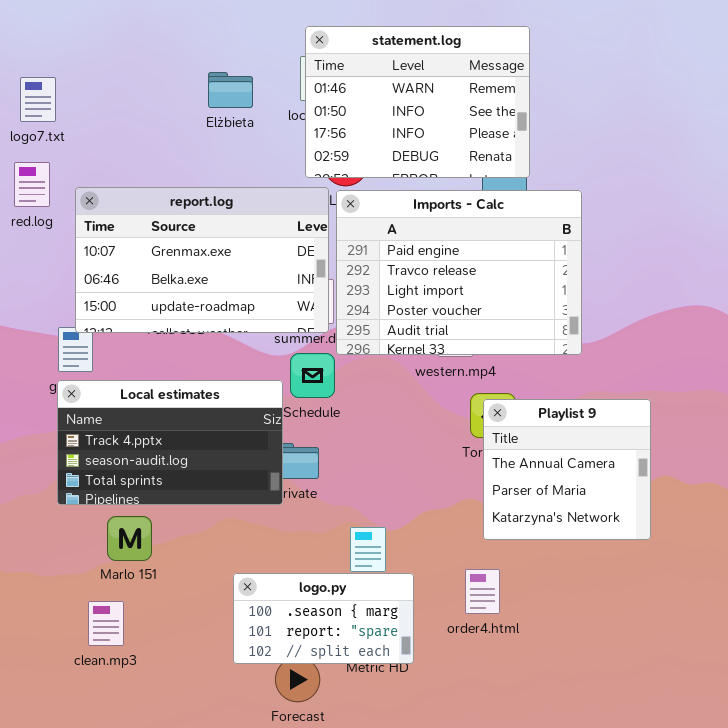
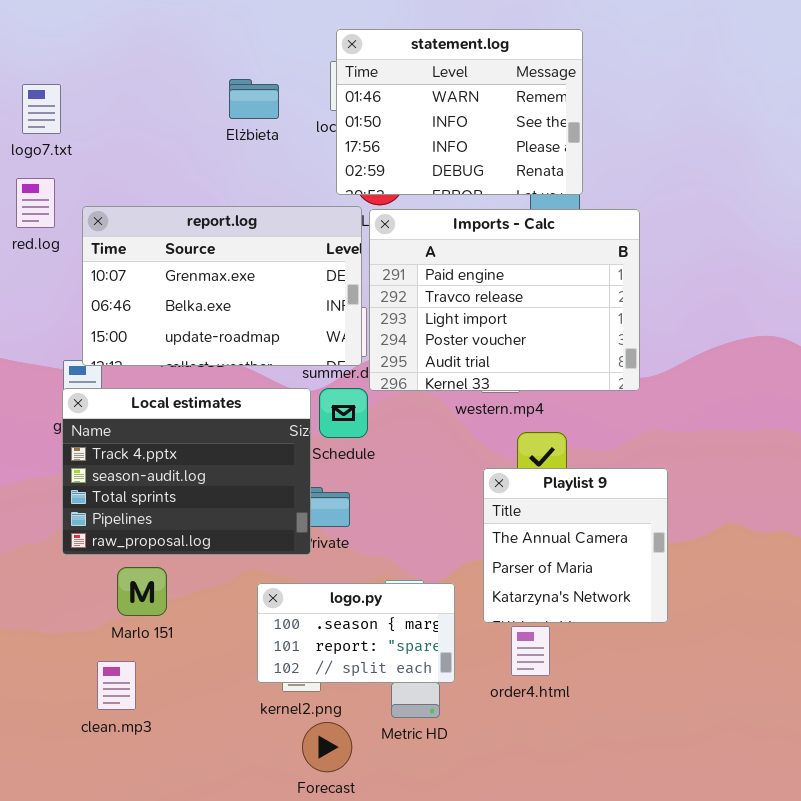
Local estimates: [57,380,283,505] -> [62,388,311,555], resized
Playlist 9: [483,399,651,540] -> [483,468,668,623], moved
logo.py: [233,573,414,664] -> [257,583,455,683], moved

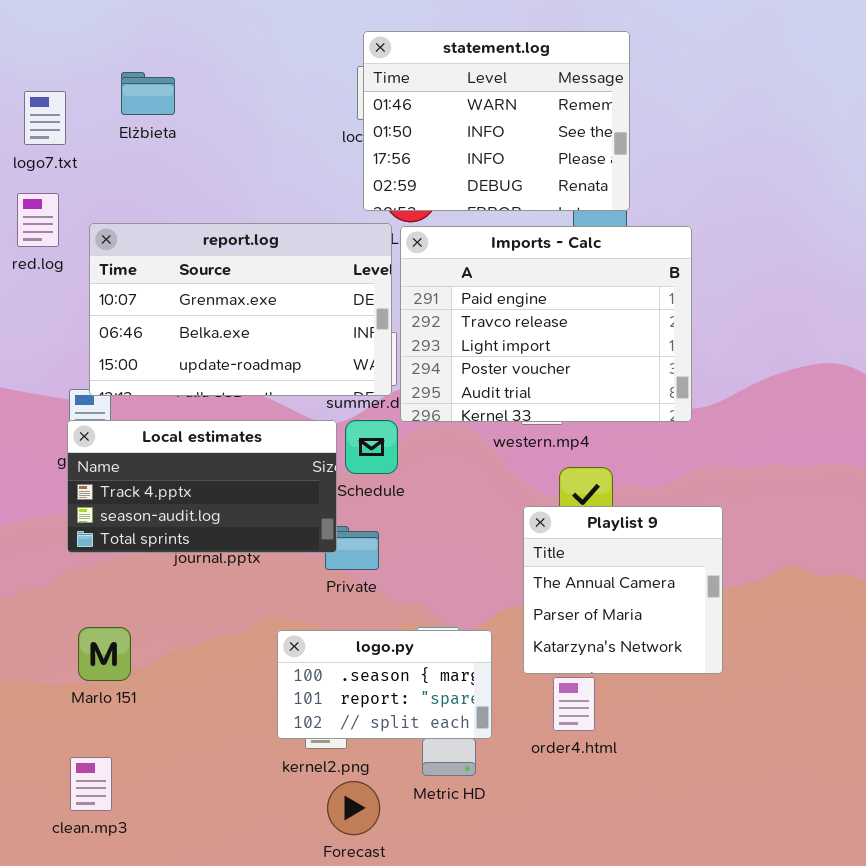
Elżbieta: [229,79,279,119] -> [121,72,175,115], moved
Local estimates: [62,388,311,555] -> [67,420,337,553], resized
Marlo 151: [117,567,167,616] -> [78,627,131,681], moved
clean.mp3: [97,661,136,710] -> [70,757,112,811], moved

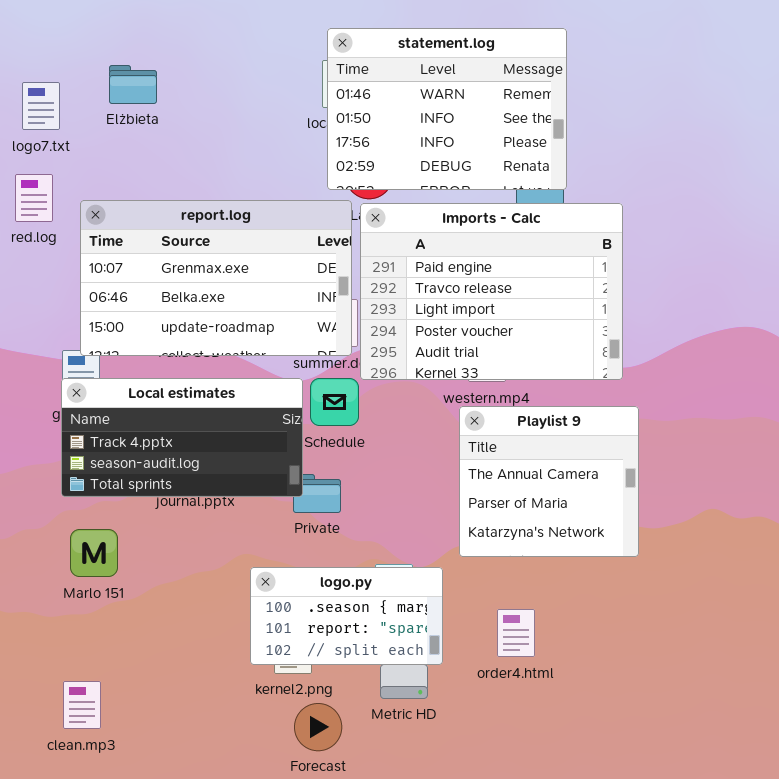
Playlist 9: [523,506,723,674] -> [459,406,639,557], moved
Marlo 151: [78,627,131,681] -> [70,529,118,577], moved

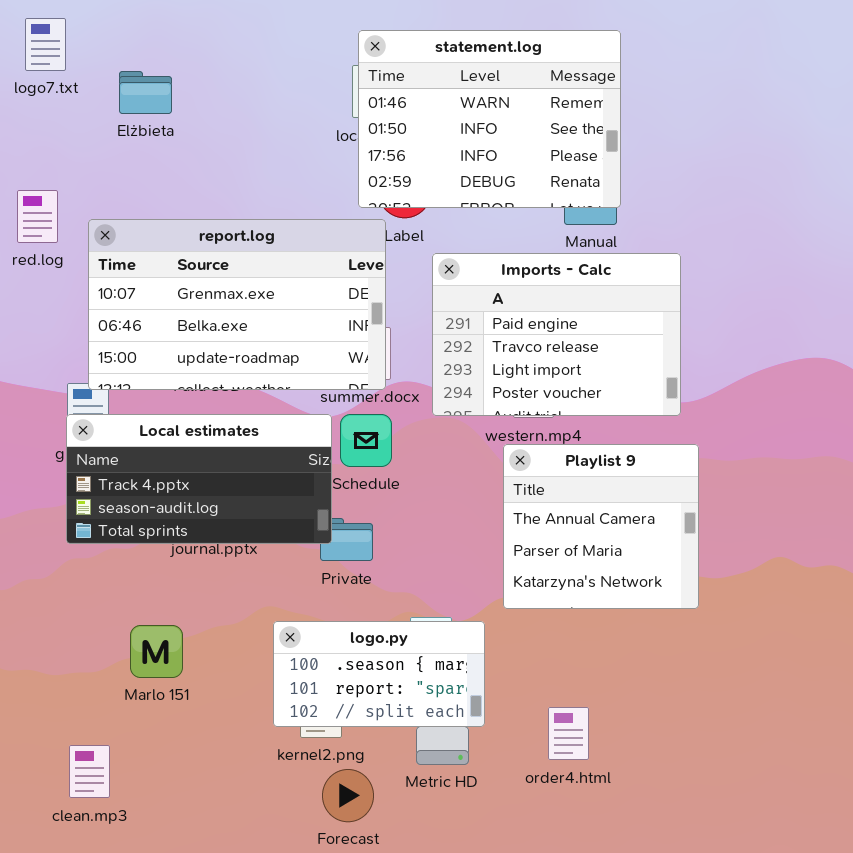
logo7.txt: [22,82,60,130] -> [25,18,66,71], moved
Imports - Calc: [360,203,623,380] -> [432,253,681,416], resized
Marlo 151: [70,529,118,577] -> [130,625,183,678], moved
order4.html: [497,609,535,657] -> [548,707,589,760], moved

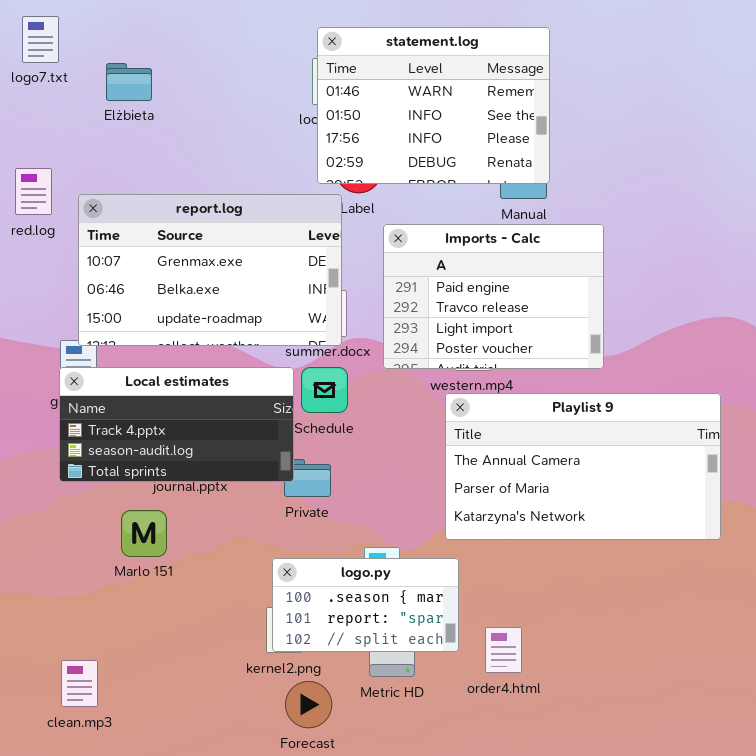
Playlist 9: [503,444,699,609] -> [445,393,721,540], resized
logo.py: [273,621,485,727] -> [272,558,459,652], moved
Marlo 151: [130,625,183,678] -> [121,510,167,557], moved

